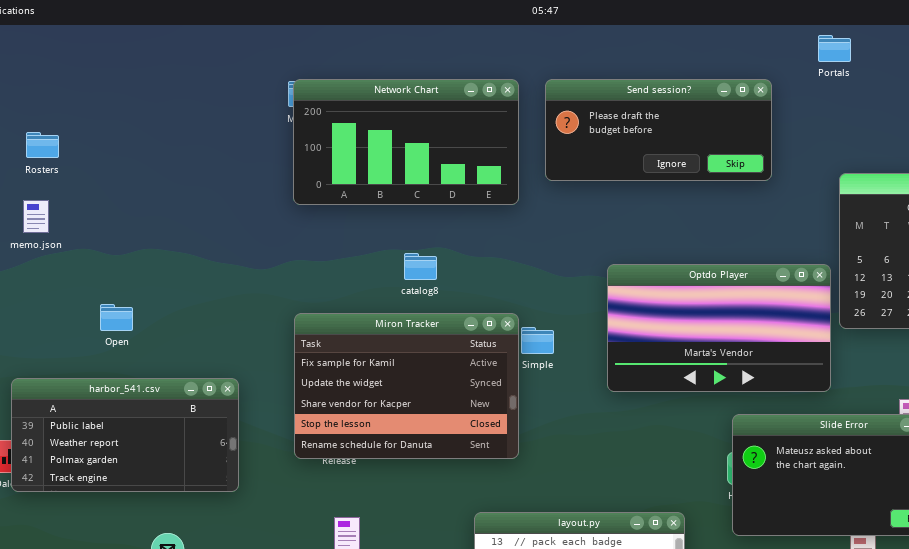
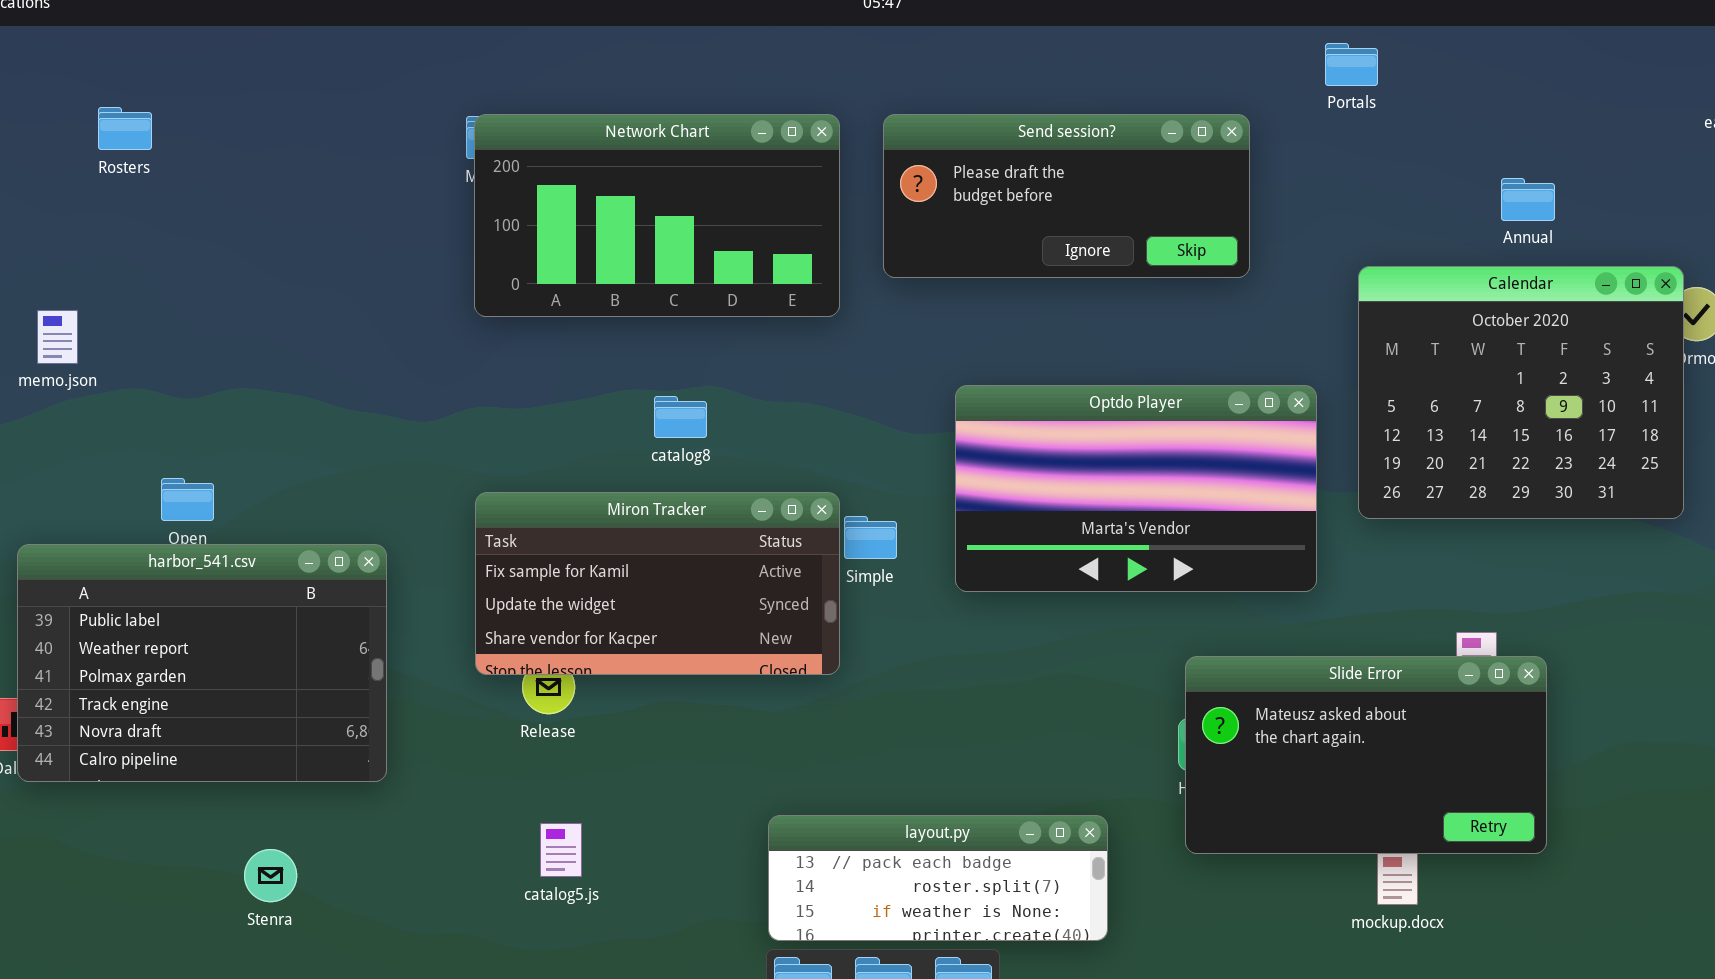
Rosters: [26,132,59,158] -> [98,107,152,150], moved
Optdo Player: [607,264,831,392] -> [955,385,1317,592], moved
Miron Tracker: [294,313,519,459] -> [475,492,840,675], resized
harbor_541.csv: [11,378,239,492] -> [17,544,387,782], resized

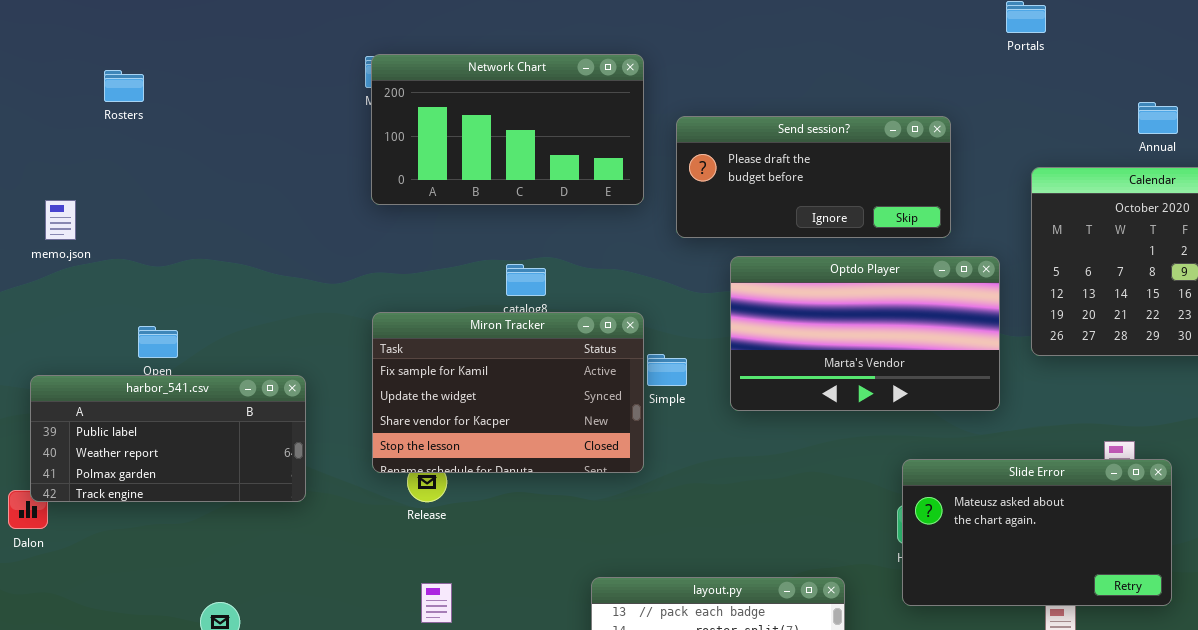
Rosters: [98,107,152,150] -> [104,70,144,102], moved
Send session?: [883,114,1250,278] -> [676,116,951,238], moved
Miron Tracker: [475,492,840,675] -> [372,312,644,473], resized
harbor_541.csv: [17,544,387,782] -> [30,375,306,502], resized

